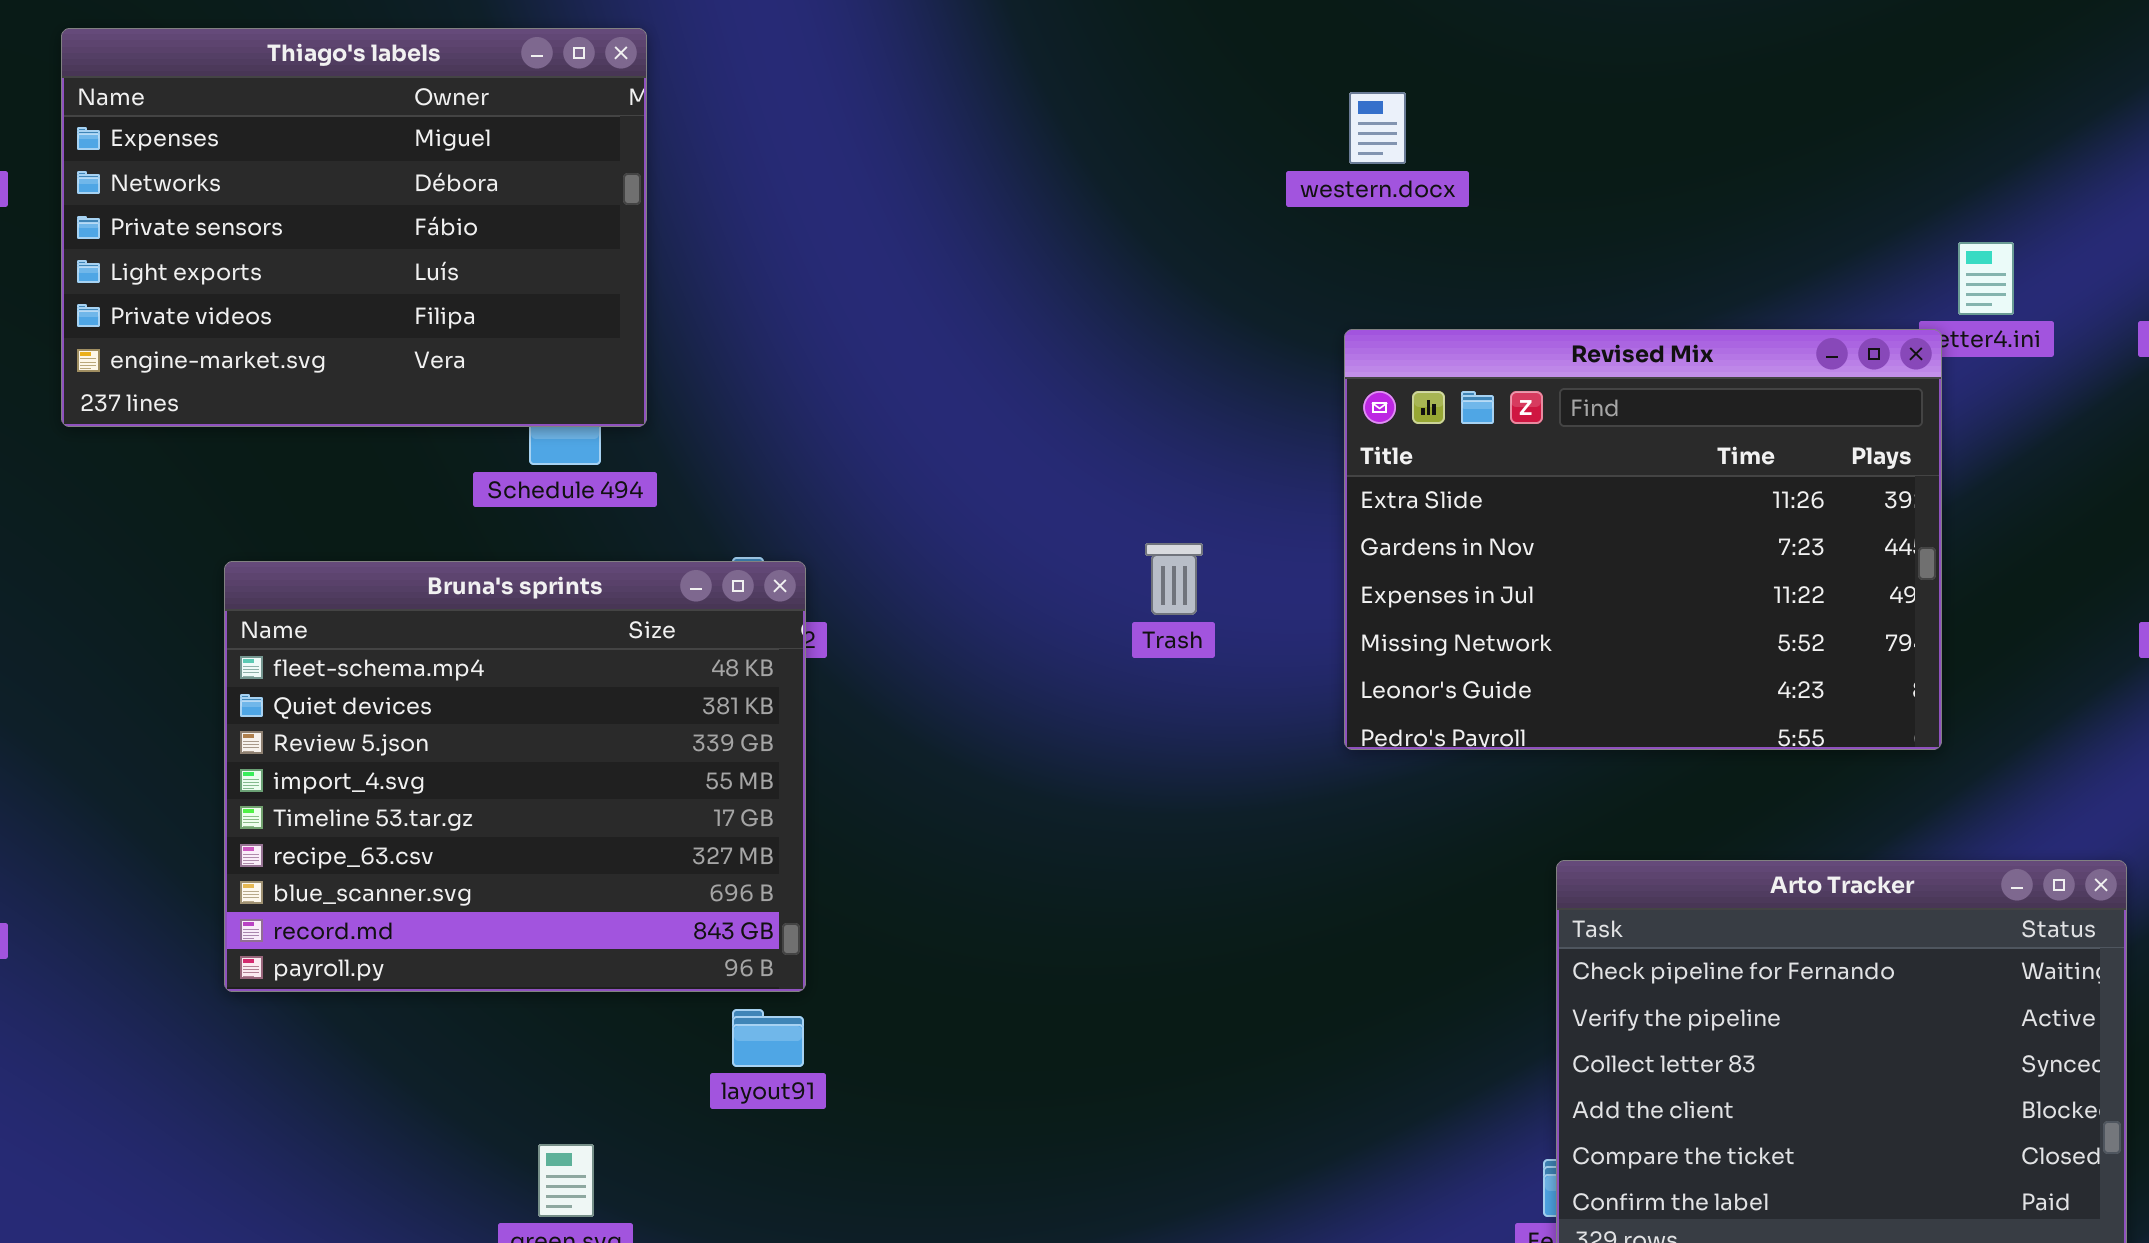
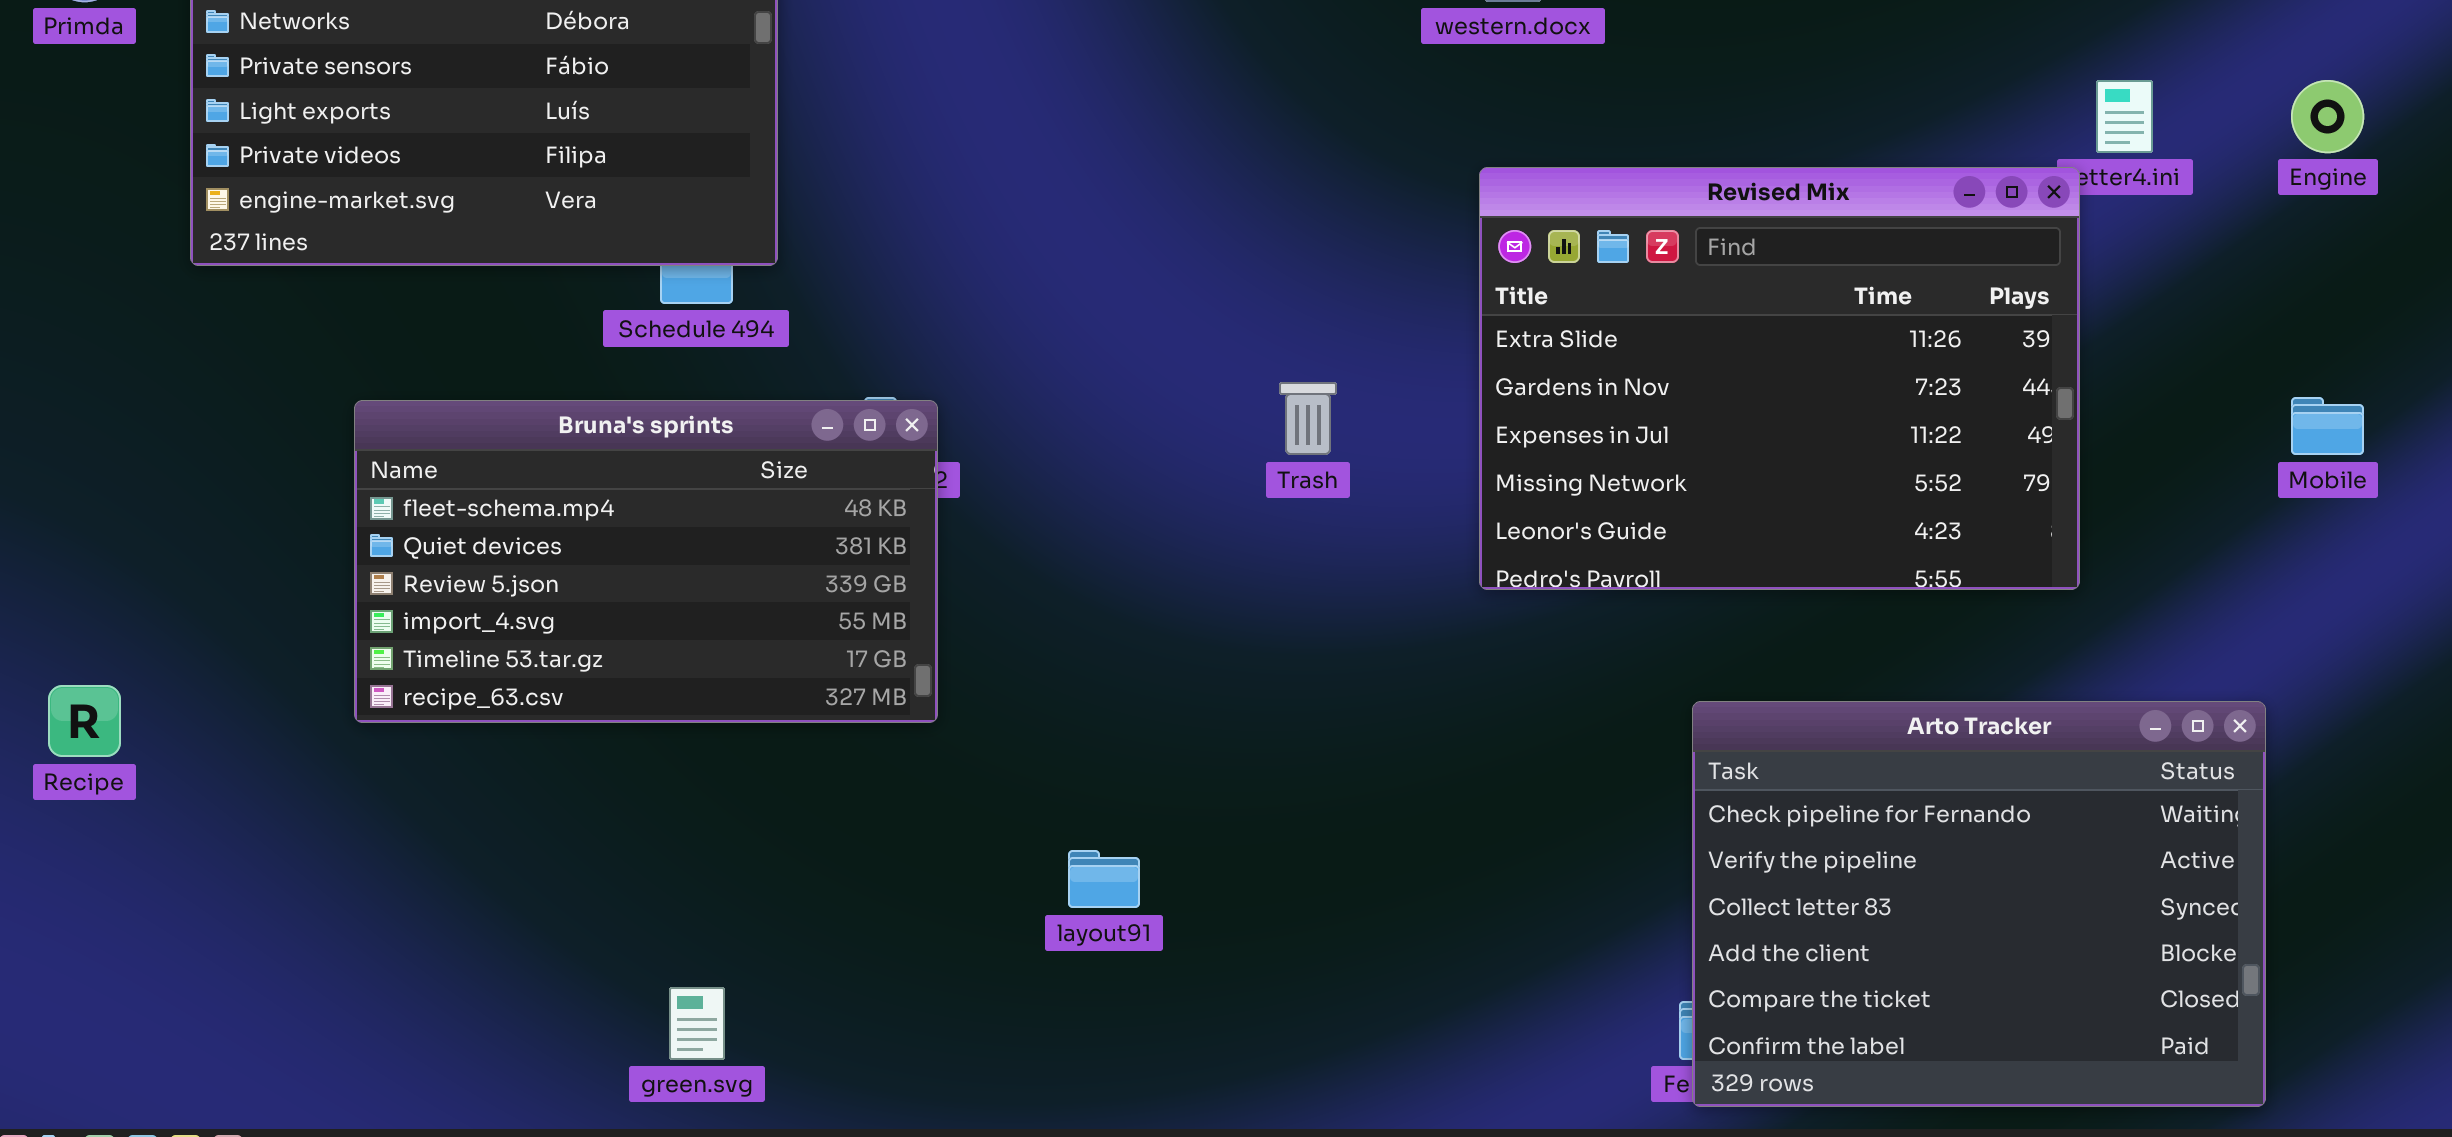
Bruna's sprints: [224,561,806,992] -> [354,400,938,723], resized
layout91: [732,1009,804,1067] -> [1068,850,1140,908], moved

